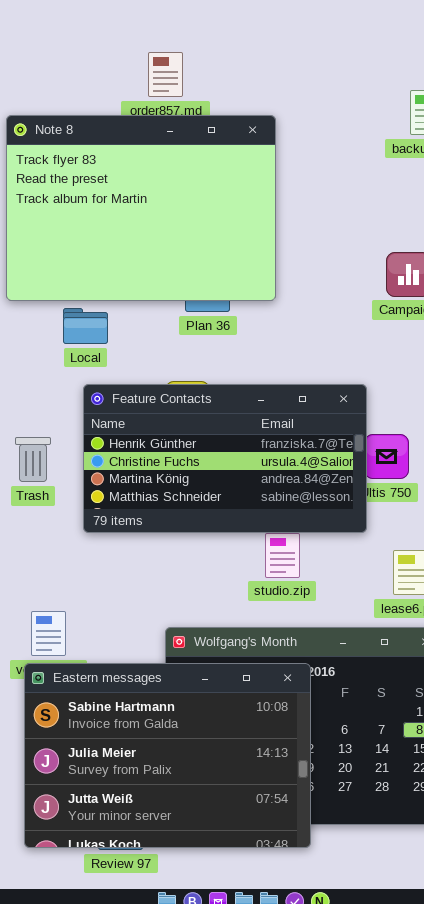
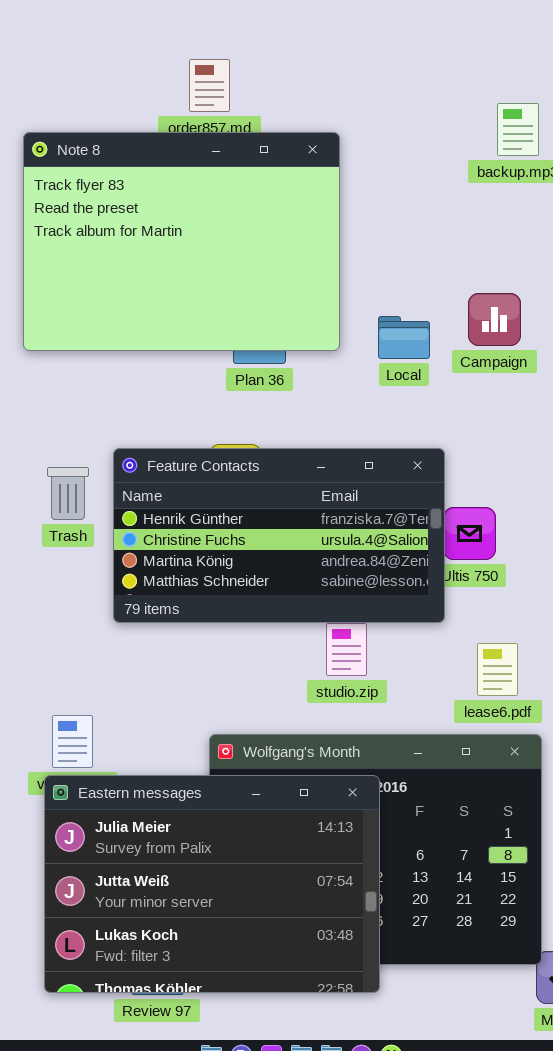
Local: [63,308,108,344] -> [378,316,430,359], moved
Trash: [15,437,51,482] -> [47,467,89,520], moved
Eastern messages: [24,663,311,848] -> [44,775,380,993], scrolled down 1 row

